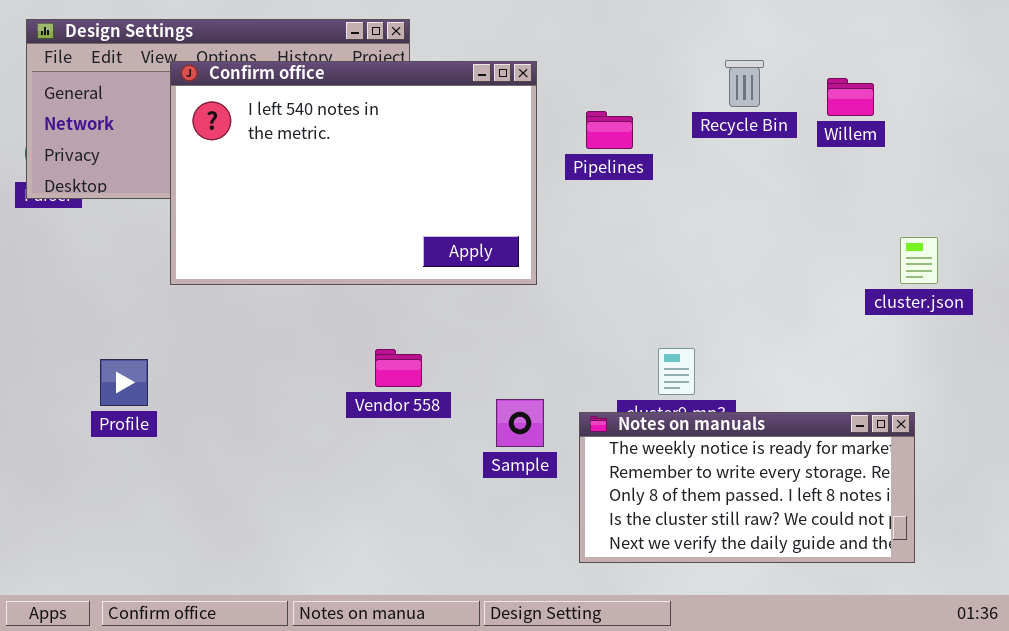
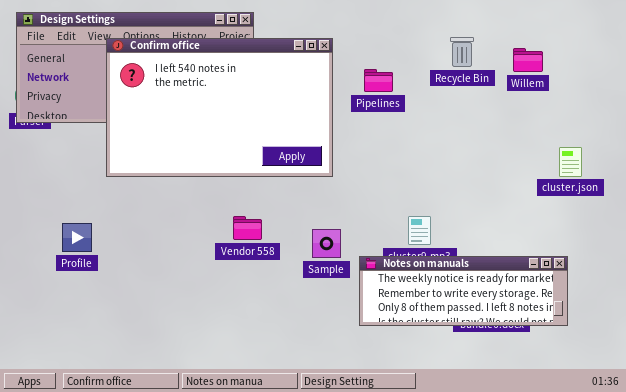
Sample: [496,399,544,447] -> [312,229,341,258], moved
Notes on manuals: [579,412,915,563] -> [359,256,568,326], resized

